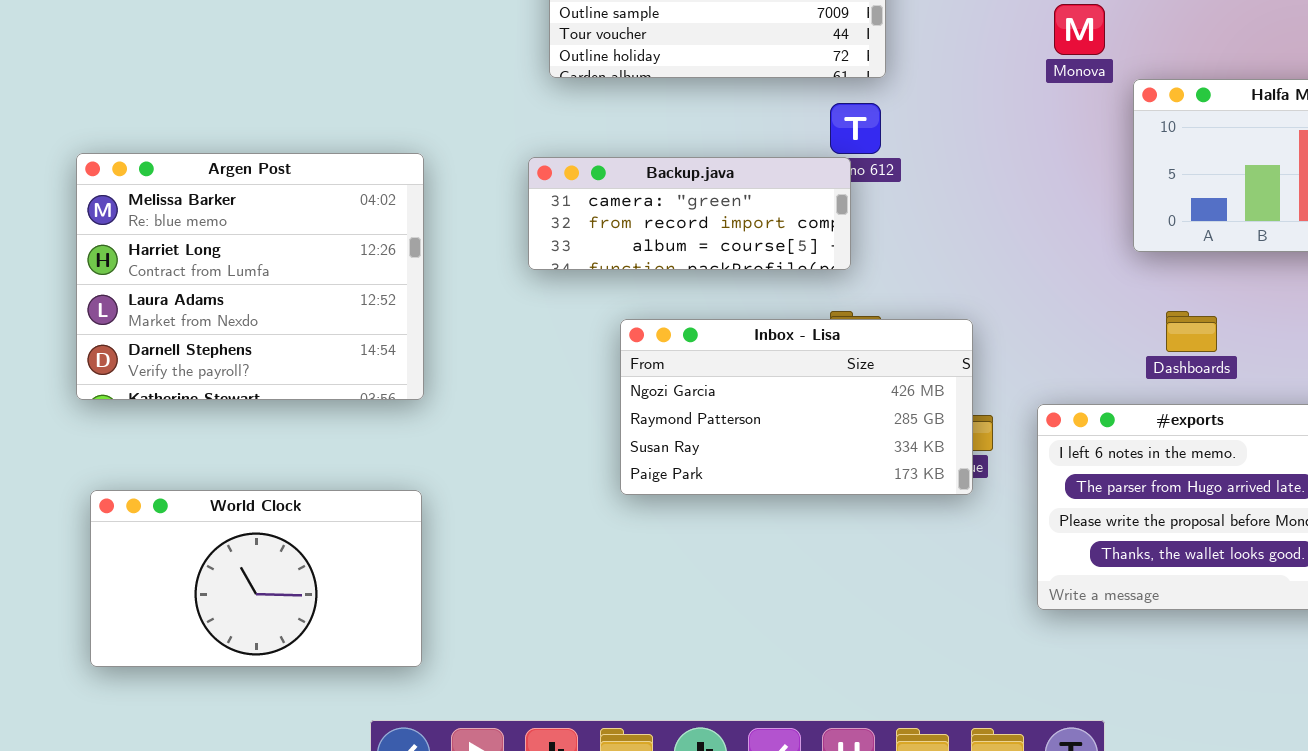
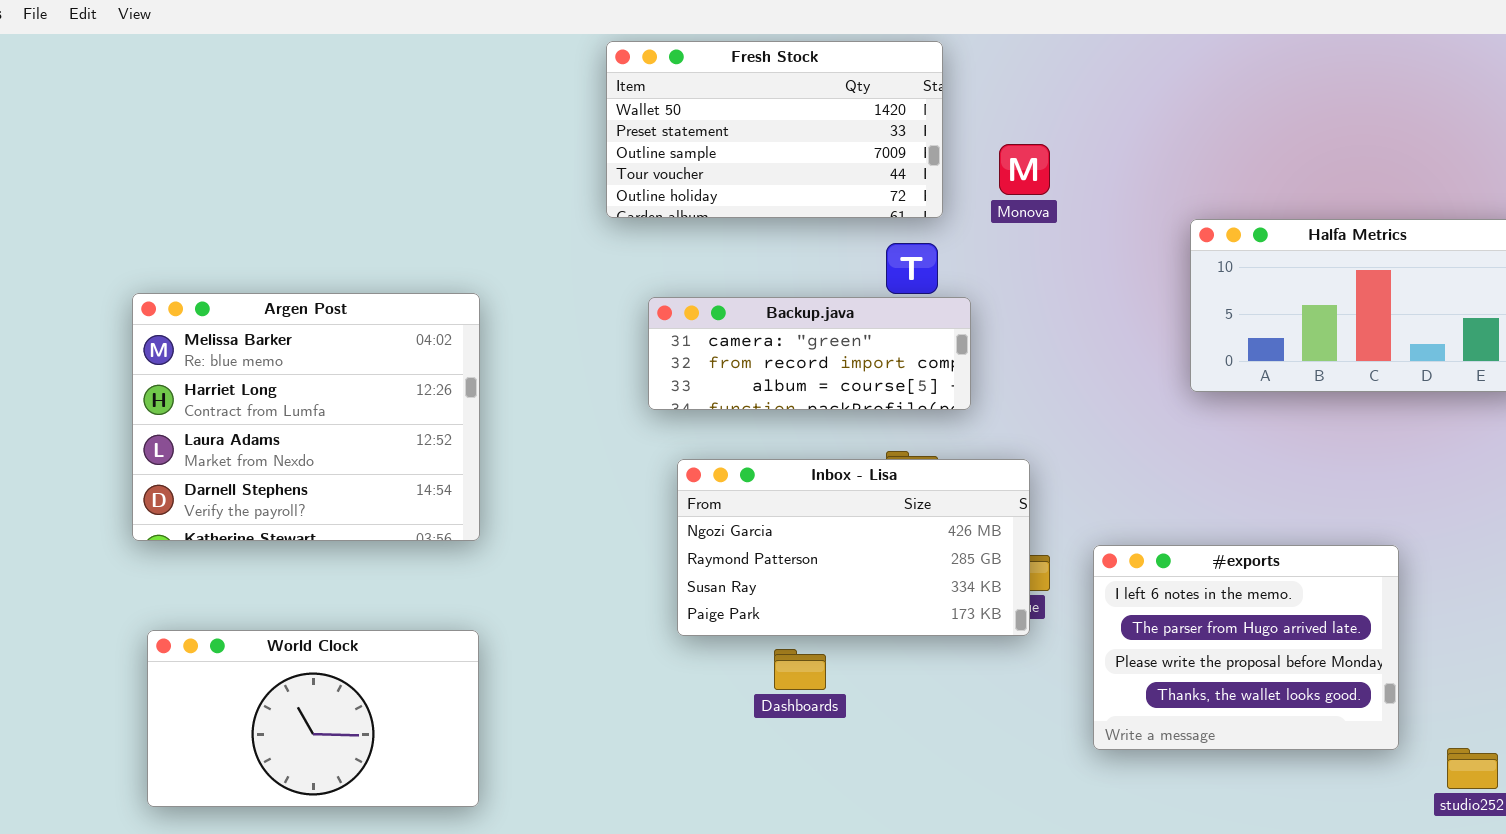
Monova: [1054,4,1105,55] -> [999,144,1050,195], moved
Backup.java: [528,157,851,270] -> [648,297,971,410], moved
Dashboards: [1166,311,1217,352] -> [774,649,826,690], moved

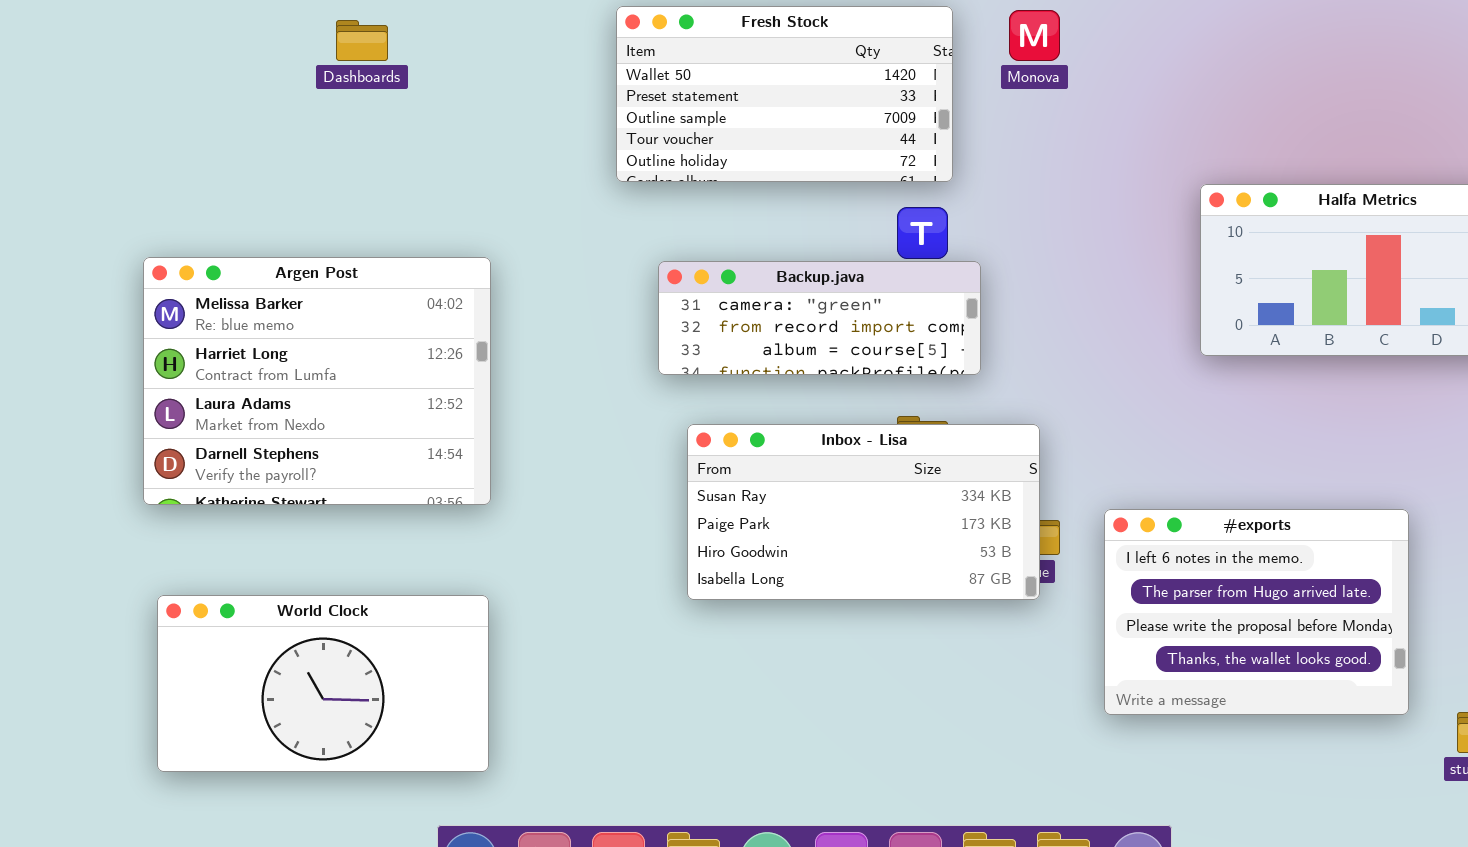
Monova: [999,144,1050,195] -> [1009,10,1060,61], moved
Inbox - Lisa: [677,459,1030,636] -> [687,424,1040,600], scrolled down 2 rows
Dashboards: [774,649,826,690] -> [336,20,388,61], moved

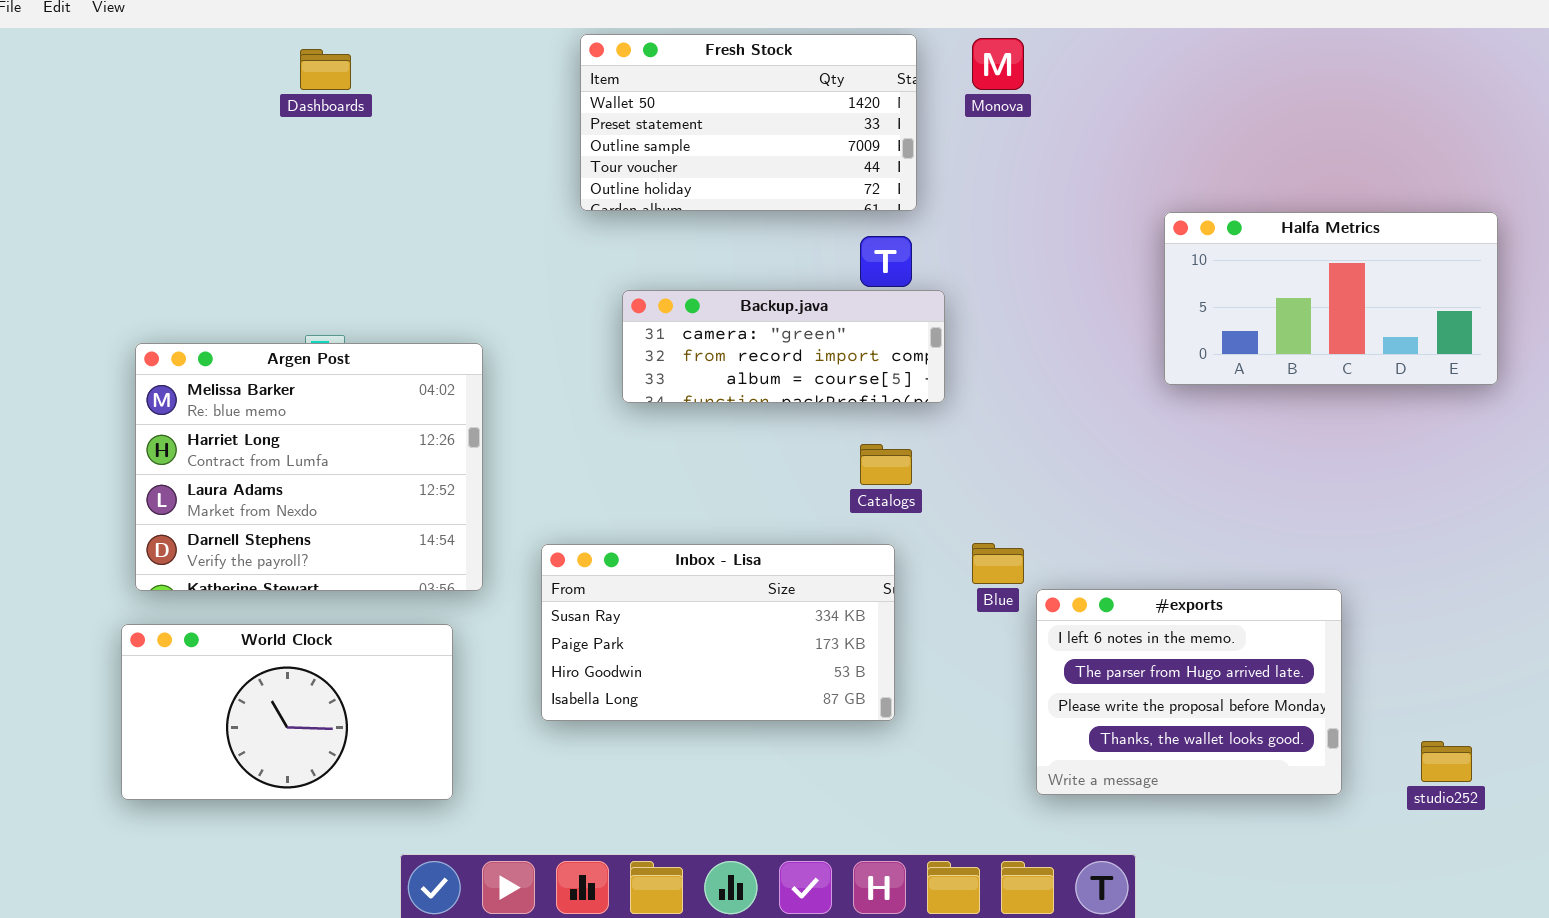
Argen Post: [143,257,491,505] -> [135,343,483,591], moved
Inbox - Lisa: [687,424,1040,600] -> [541,544,895,721], moved
#exports: [1104,509,1409,715] -> [1036,589,1342,795], moved

